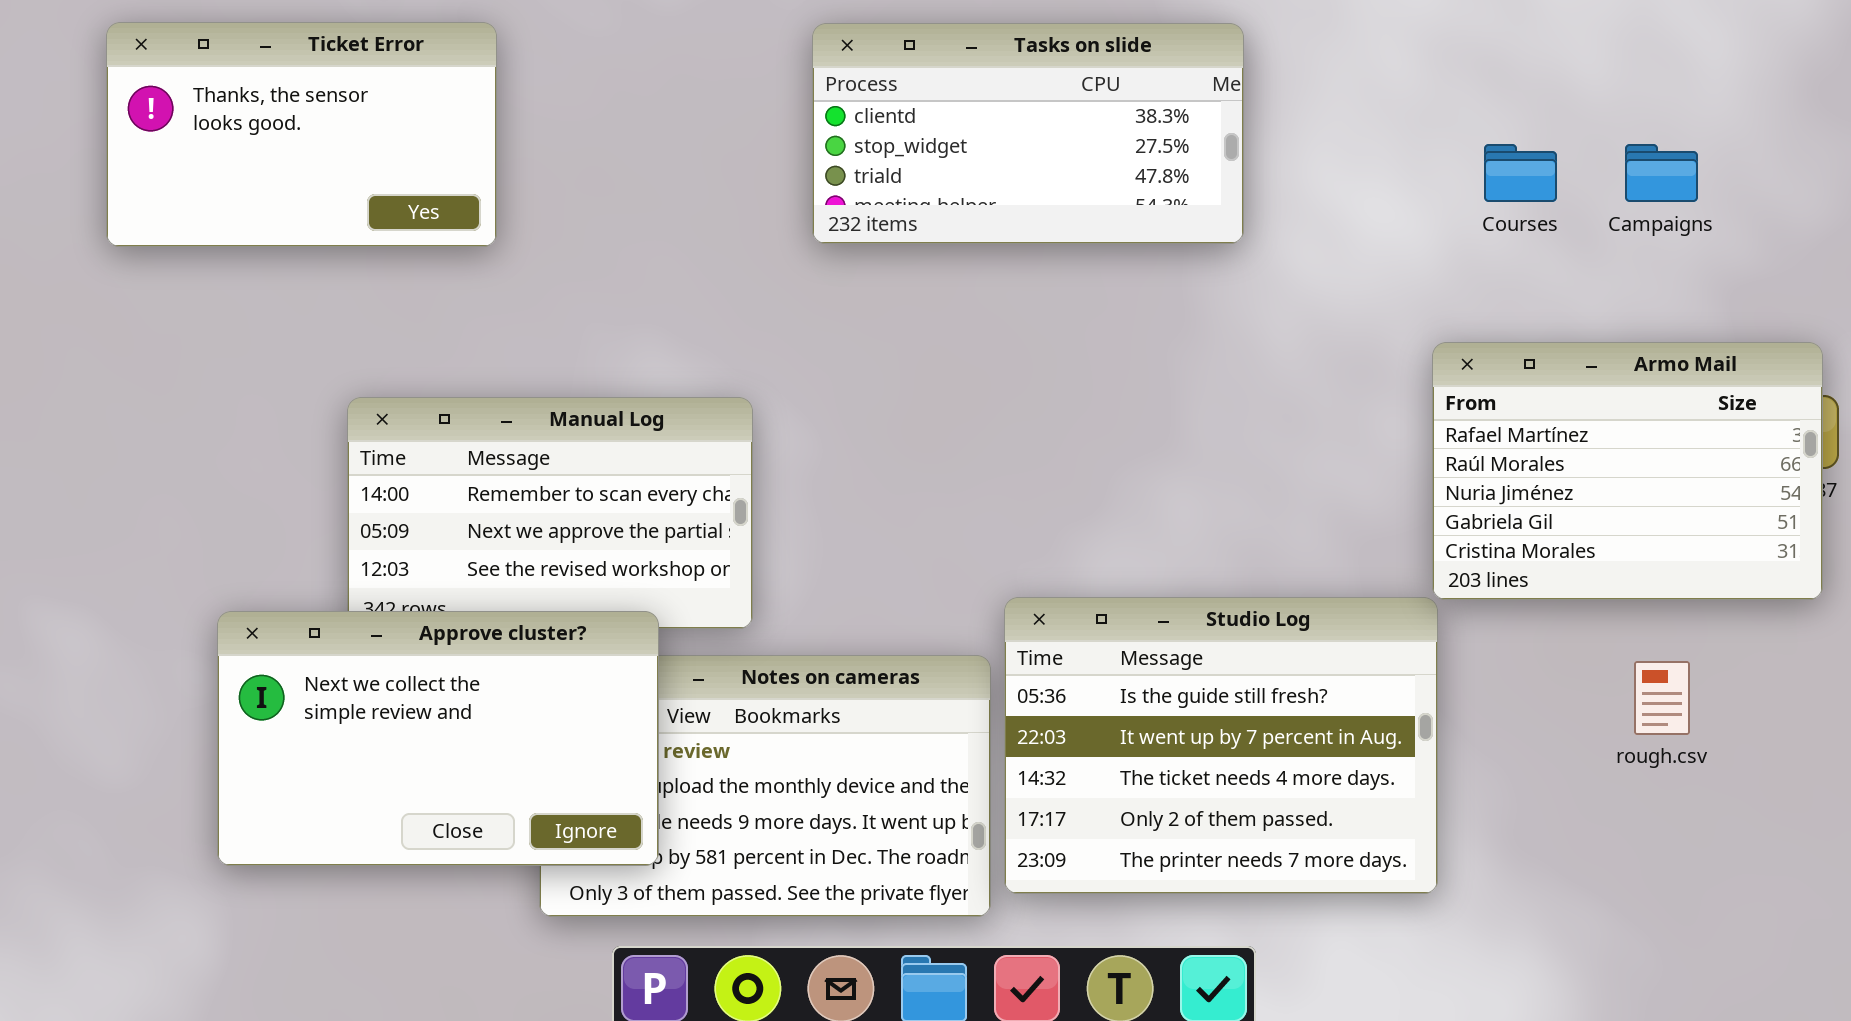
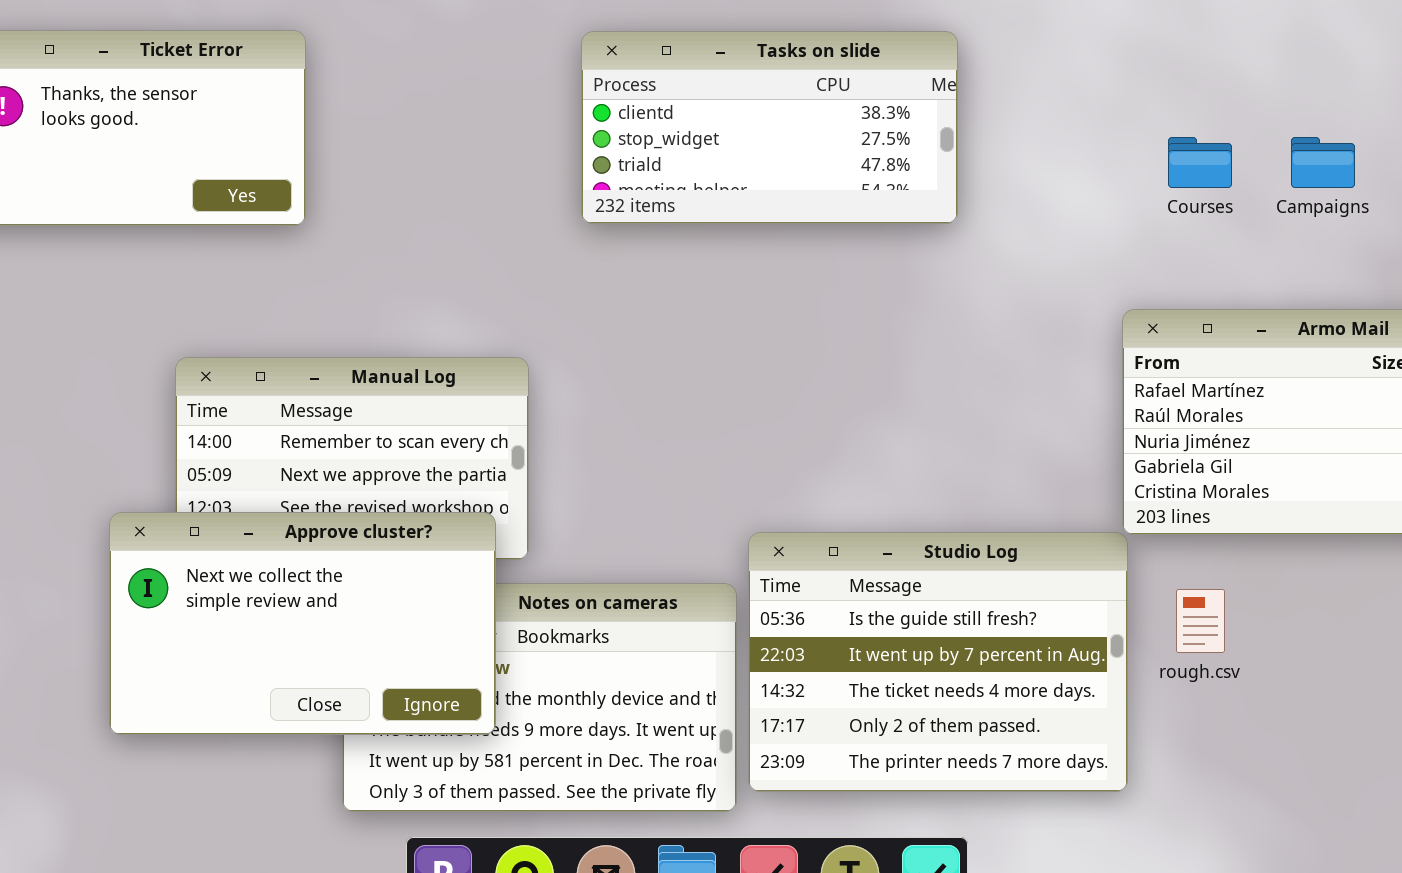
Approve cluster?: [217,611,659,866] -> [109,512,496,735], moved
rough.csv: [1634,661,1690,735] -> [1176,589,1225,653], moved

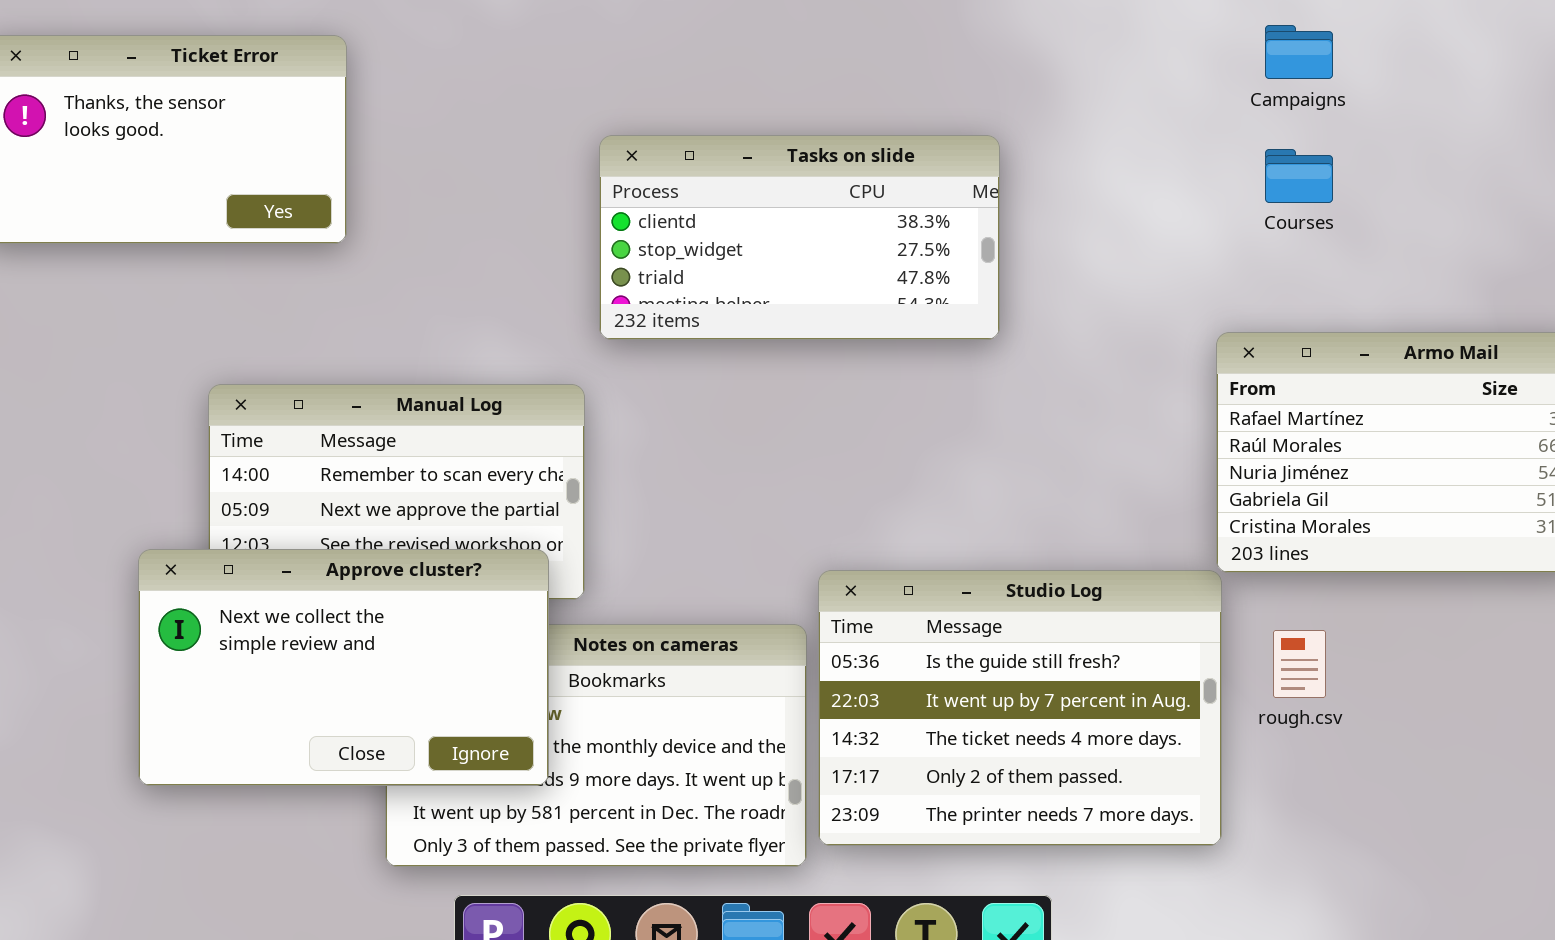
Tasks on slide: [581,31,958,224] -> [599,135,1000,340], moved
Campaigns: [1291,137,1355,188] -> [1265,25,1333,79], moved

